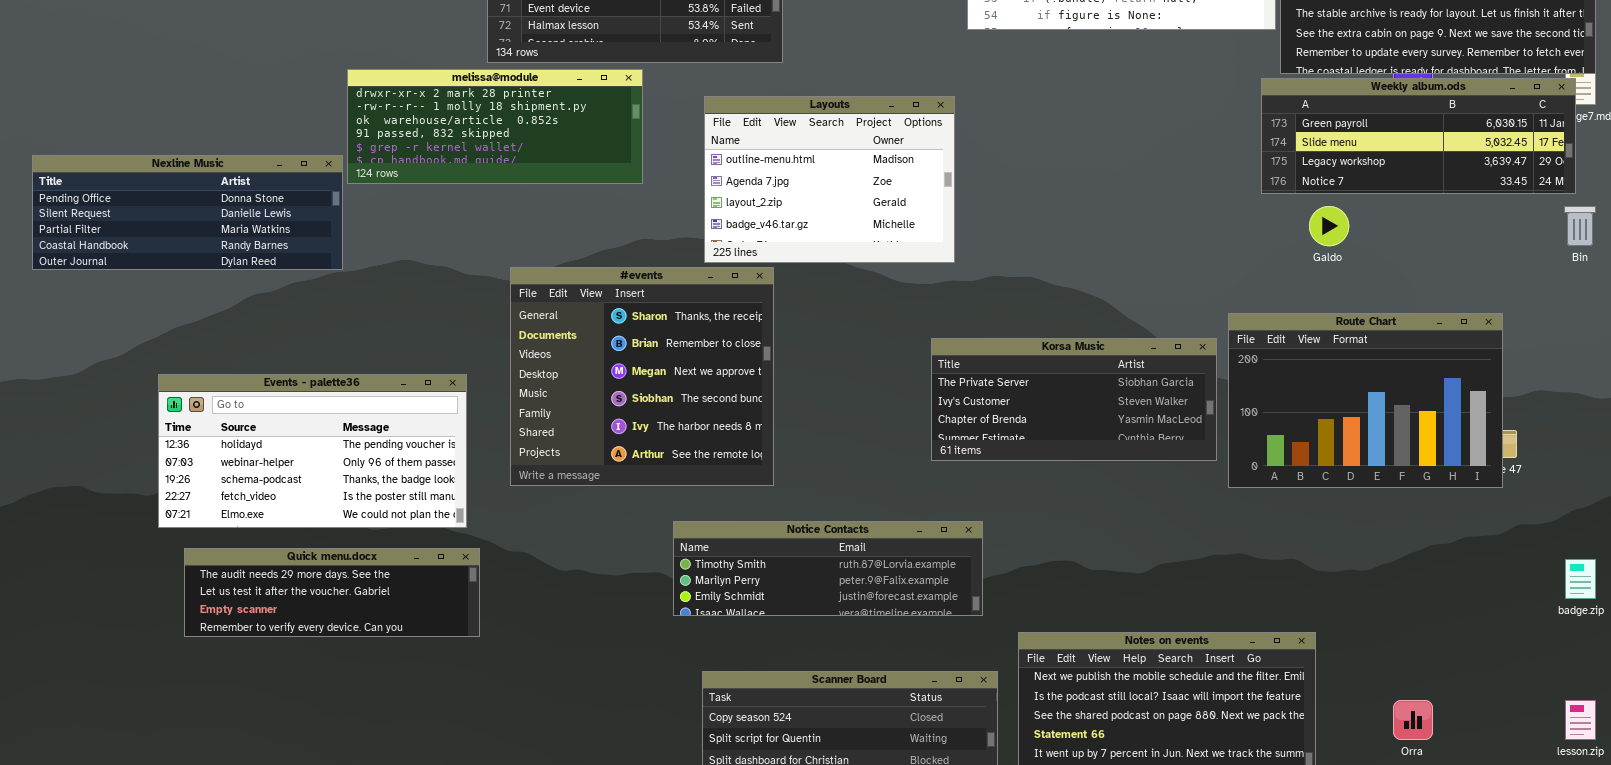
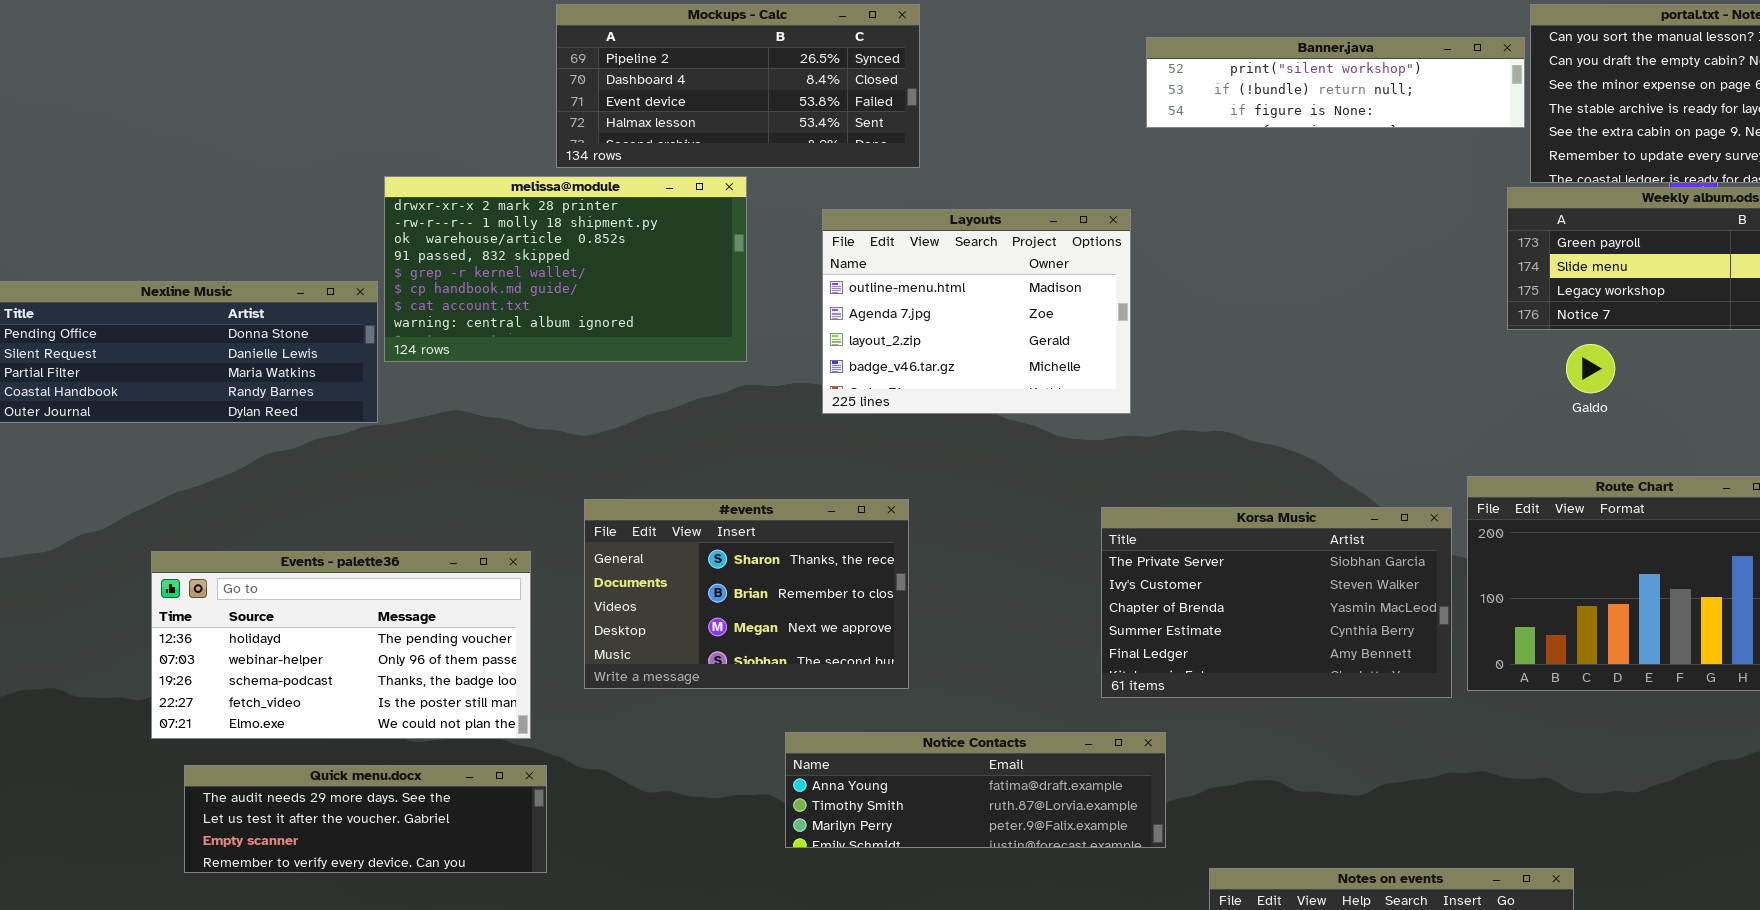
melissa@module: [347,69,643,184] -> [384,176,747,362], resized
#events: [510,267,774,486] -> [584,499,909,689], resized
Korsa Music: [931,338,1217,461] -> [1101,507,1452,698], resized
Notice Contacts: [673,521,983,616] -> [785,732,1166,848], scrolled up 1 row

